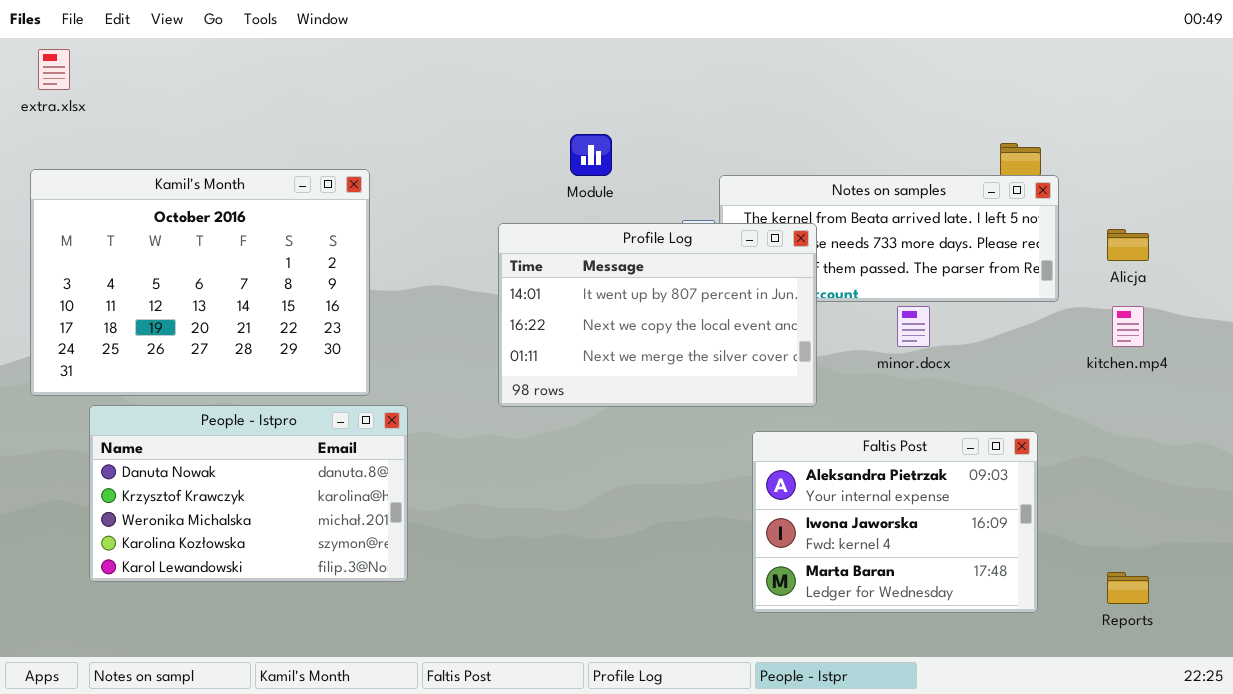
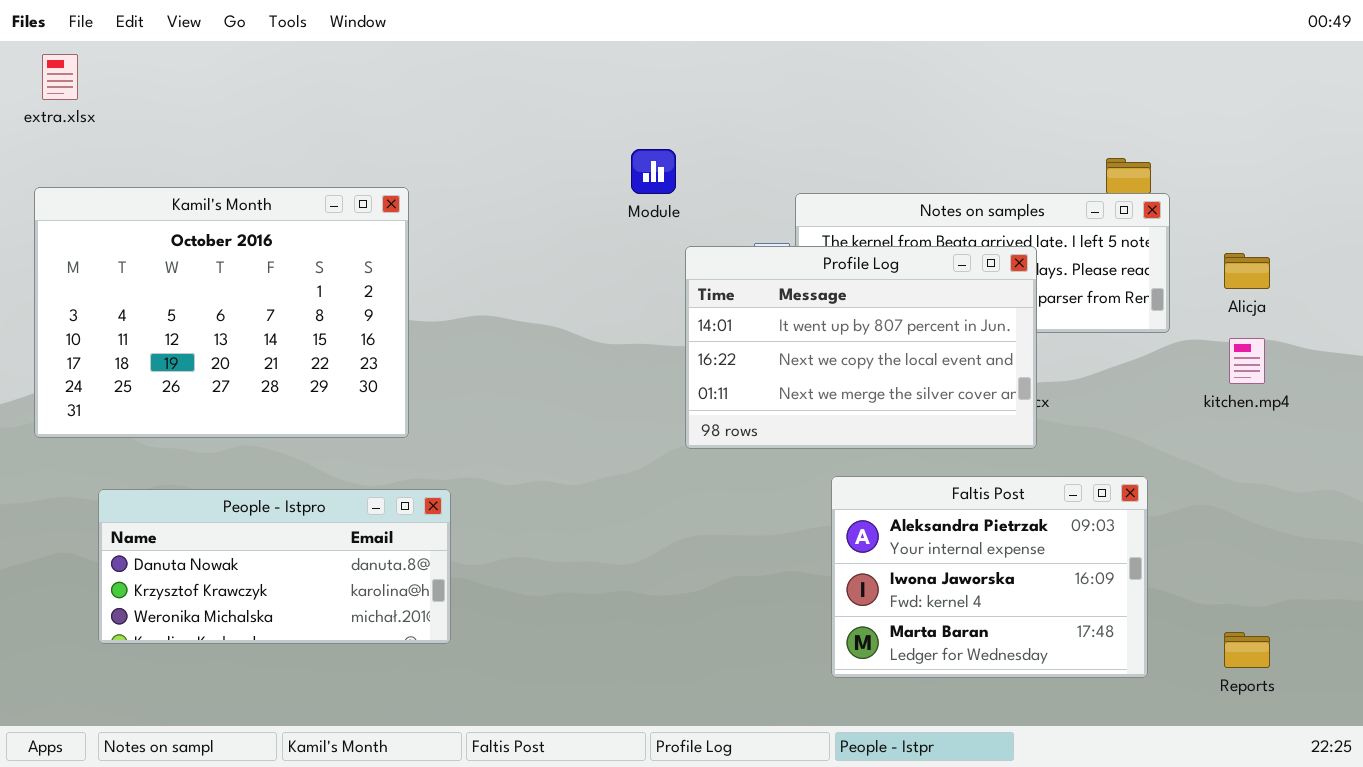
Profile Log: [498,223,817,407] -> [685,246,1037,449], moved
People - Istpro: [89,405,408,582] -> [98,489,451,644], resized

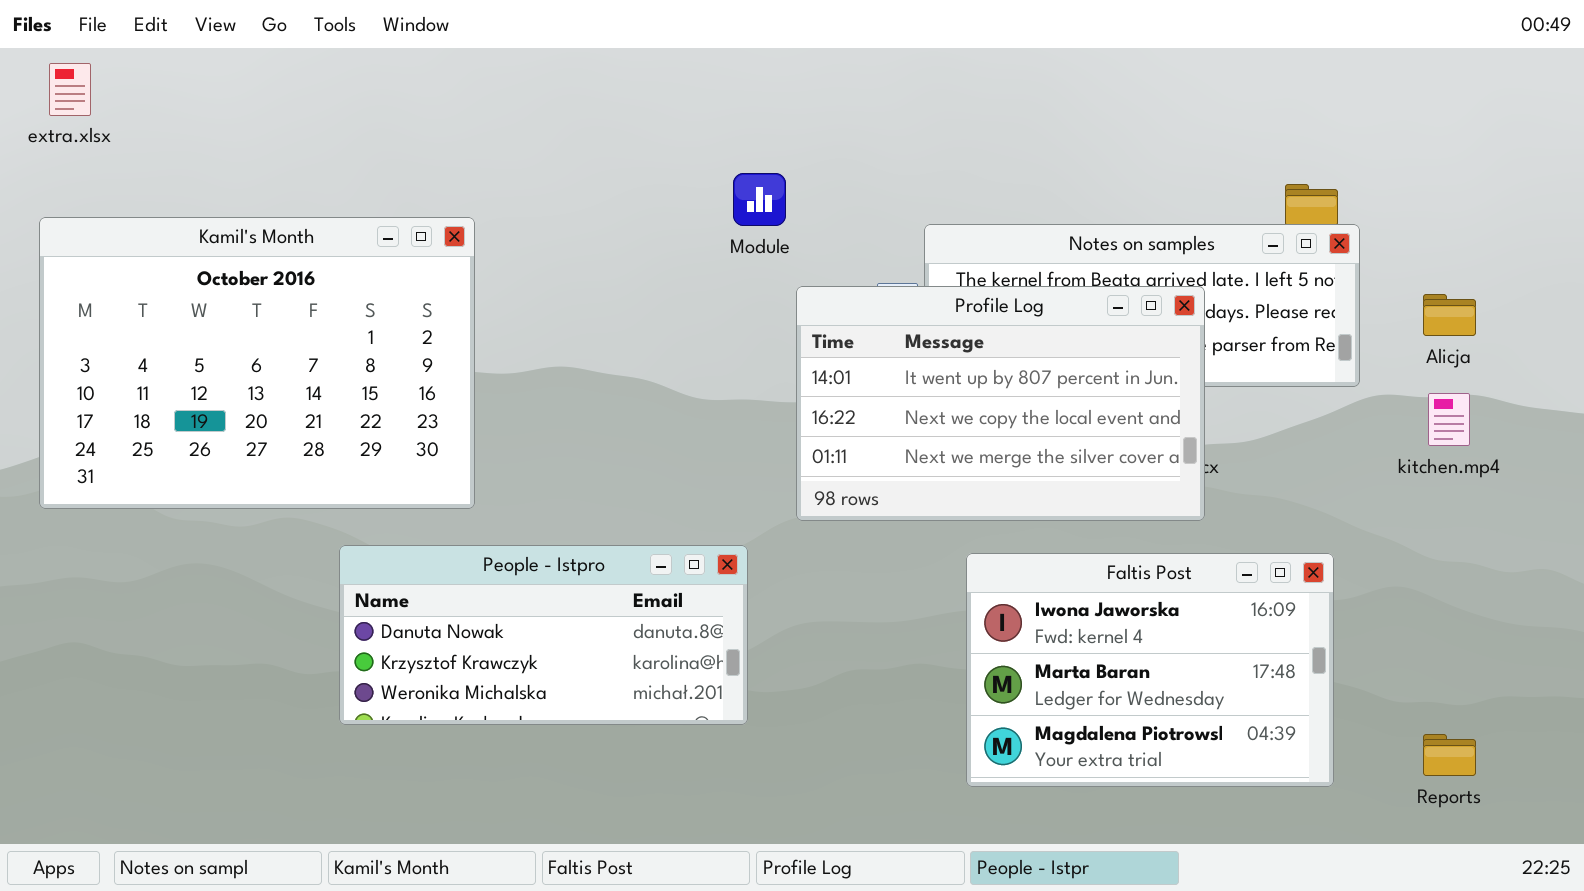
Faltis Post: [831,476,1148,678] -> [966,553,1334,787], scrolled down 1 row
People - Istpro: [98,489,451,644] -> [339,545,748,725], moved

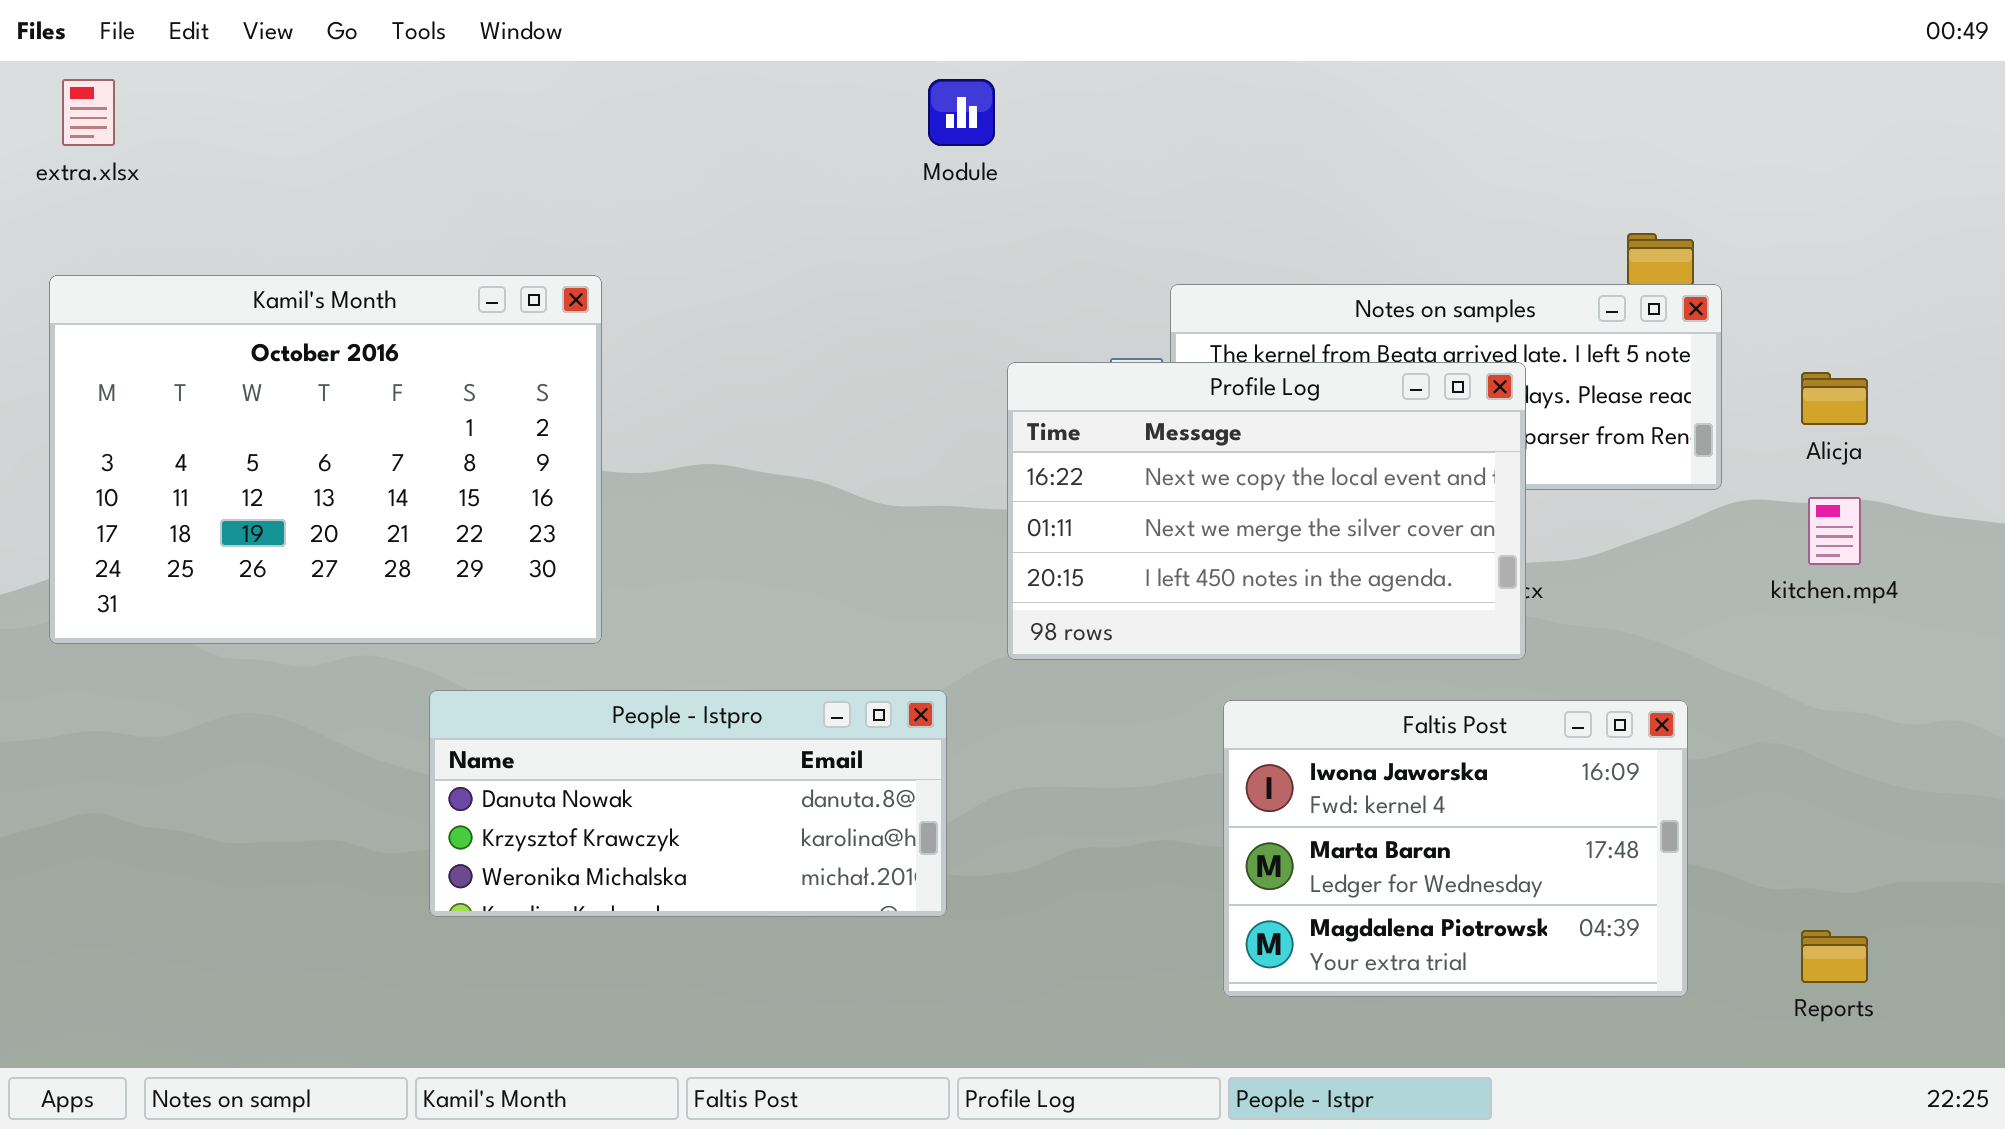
Module: [733,173,786,226] -> [928,79,995,146], moved
Profile Log: [796,286,1205,521] -> [1007,362,1526,660], scrolled down 1 row

